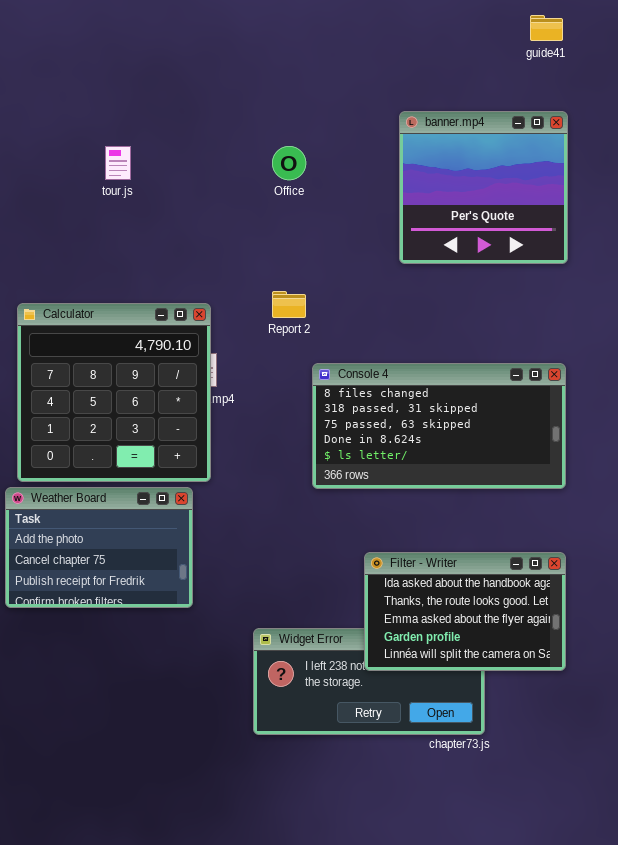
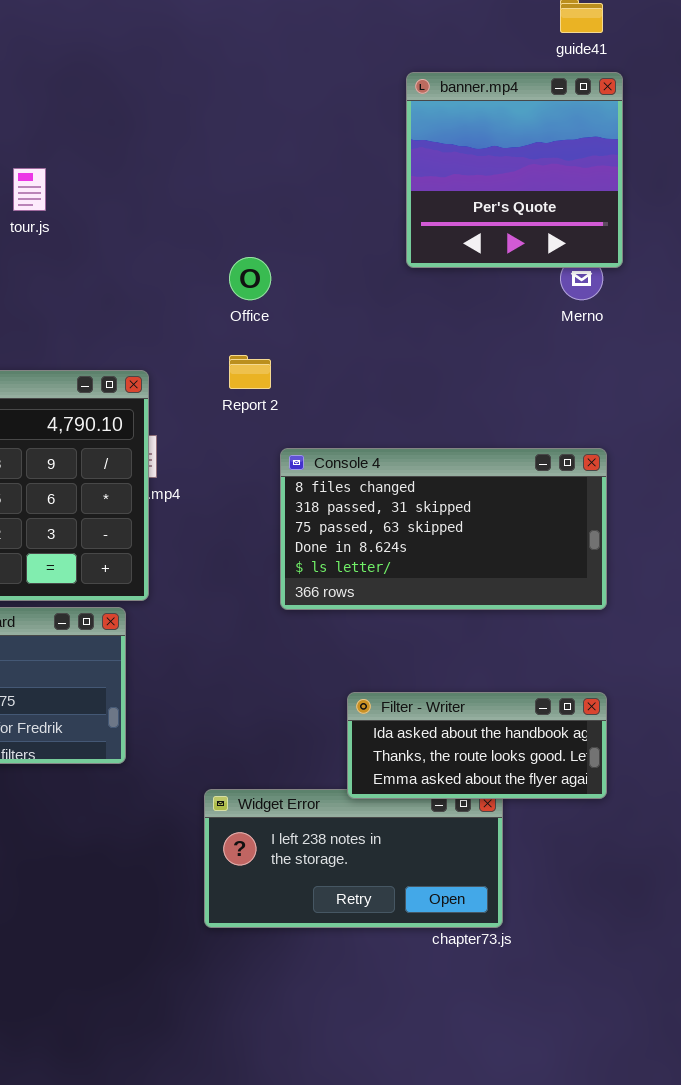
banner.mp4: [399,111,568,264] -> [406,72,623,268], moved
Office: [272,146,306,180] -> [229,257,271,300], moved
Filter - Writer: [364,552,566,671] -> [347,692,607,799], resized

